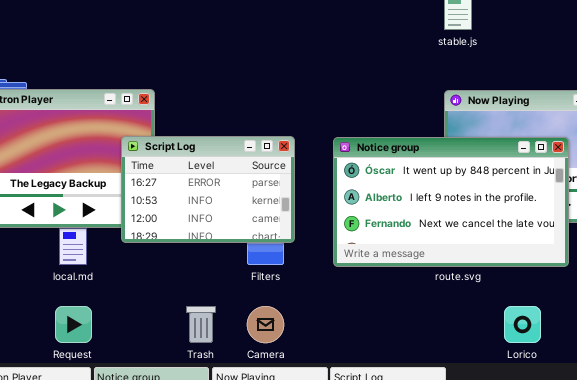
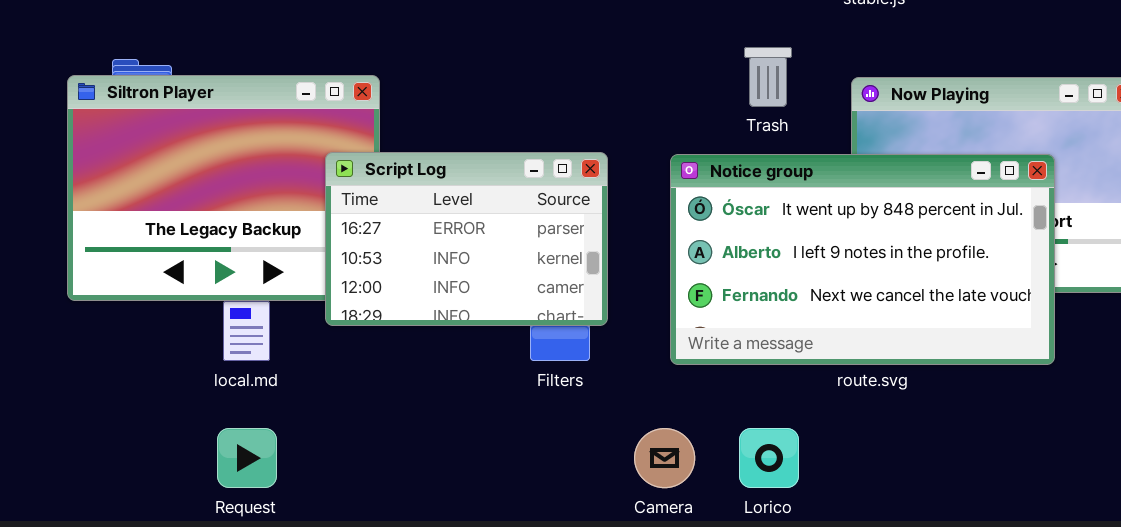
Trash: [186,306,216,343] -> [744,47,792,107], moved
Camera: [247,306,284,343] -> [634,428,695,488], moved
Lorico: [504,306,541,343] -> [739,428,799,488], moved

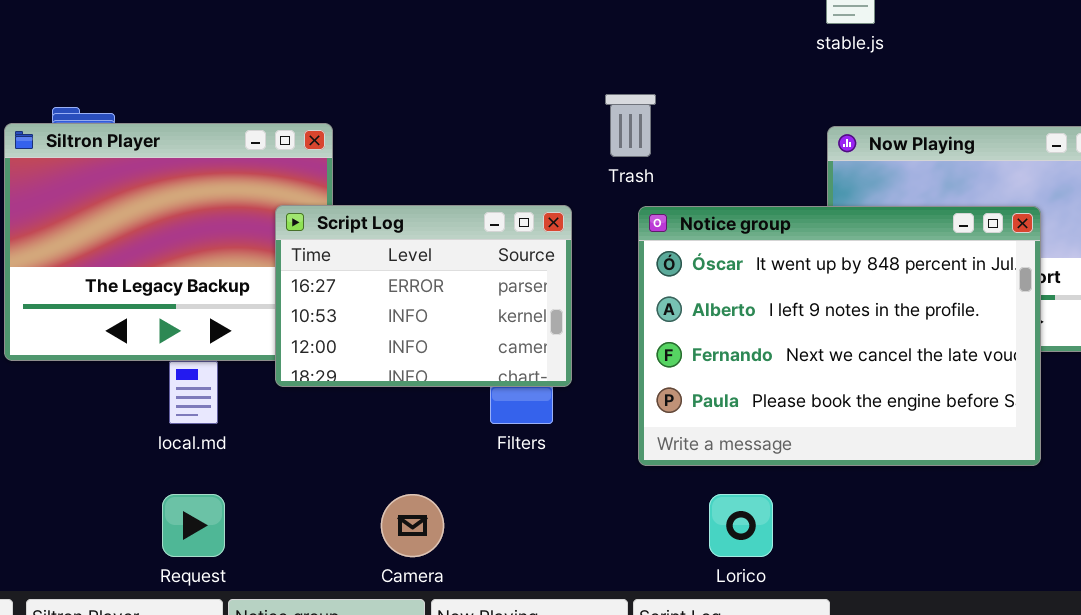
Trash: [744,47,792,107] -> [605,94,656,157], moved
Notice group: [670,154,1055,365] -> [638,206,1041,466], resized
Camera: [634,428,695,488] -> [381,494,444,557], moved

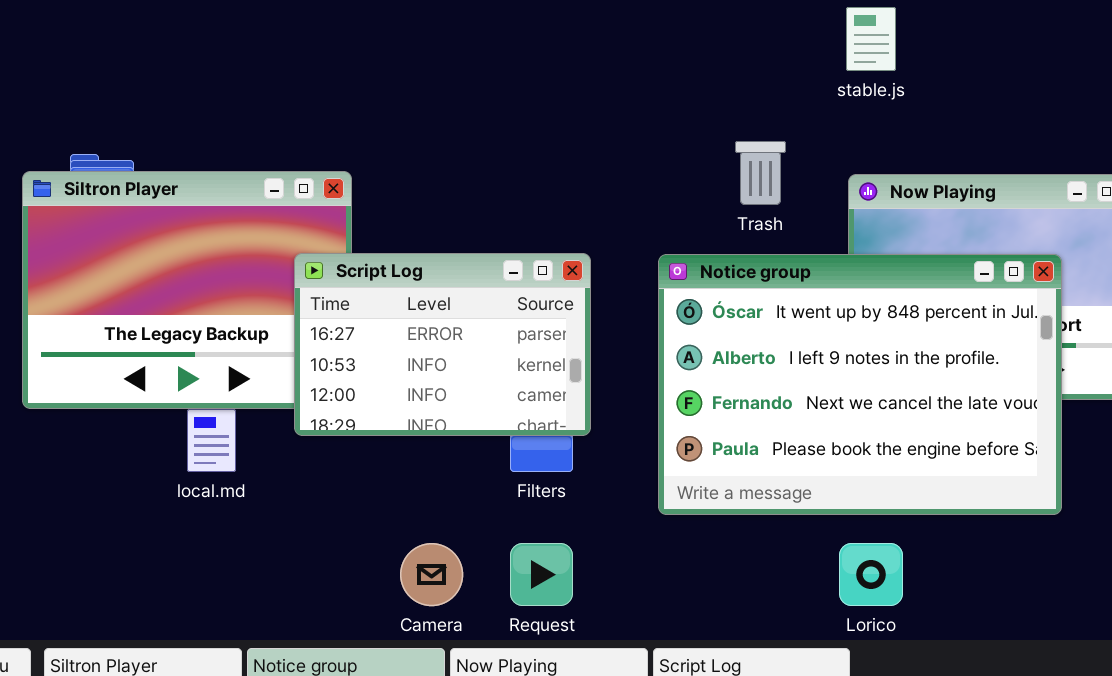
Trash: [605,94,656,157] -> [735,141,786,205], moved
Request: [162,494,225,557] -> [510,543,573,606], moved
Lorico: [709,494,773,557] -> [839,543,903,606], moved

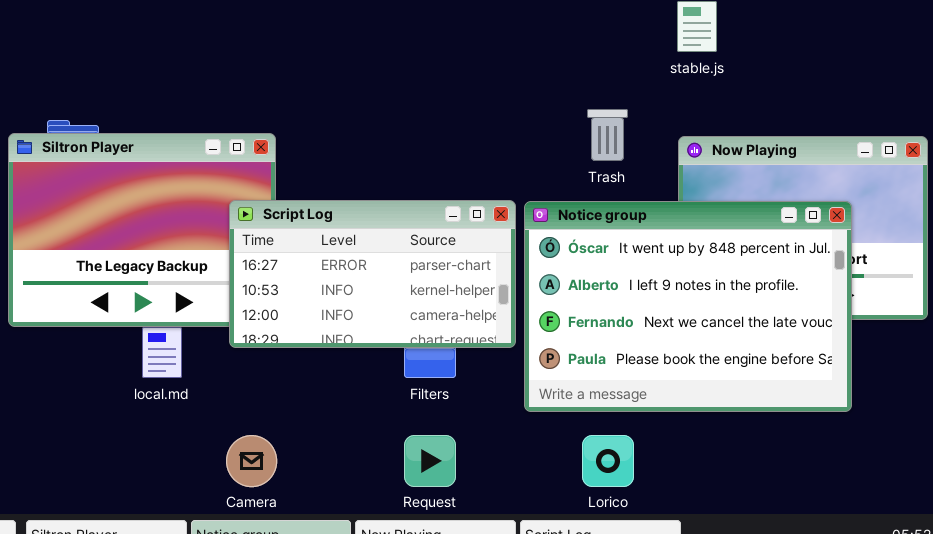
Script Log: [294,253,591,436] -> [229,200,516,348], resized
Camera: [400,543,463,606] -> [226,435,277,487], moved
Lorico: [839,543,903,606] -> [582,435,634,487], moved

